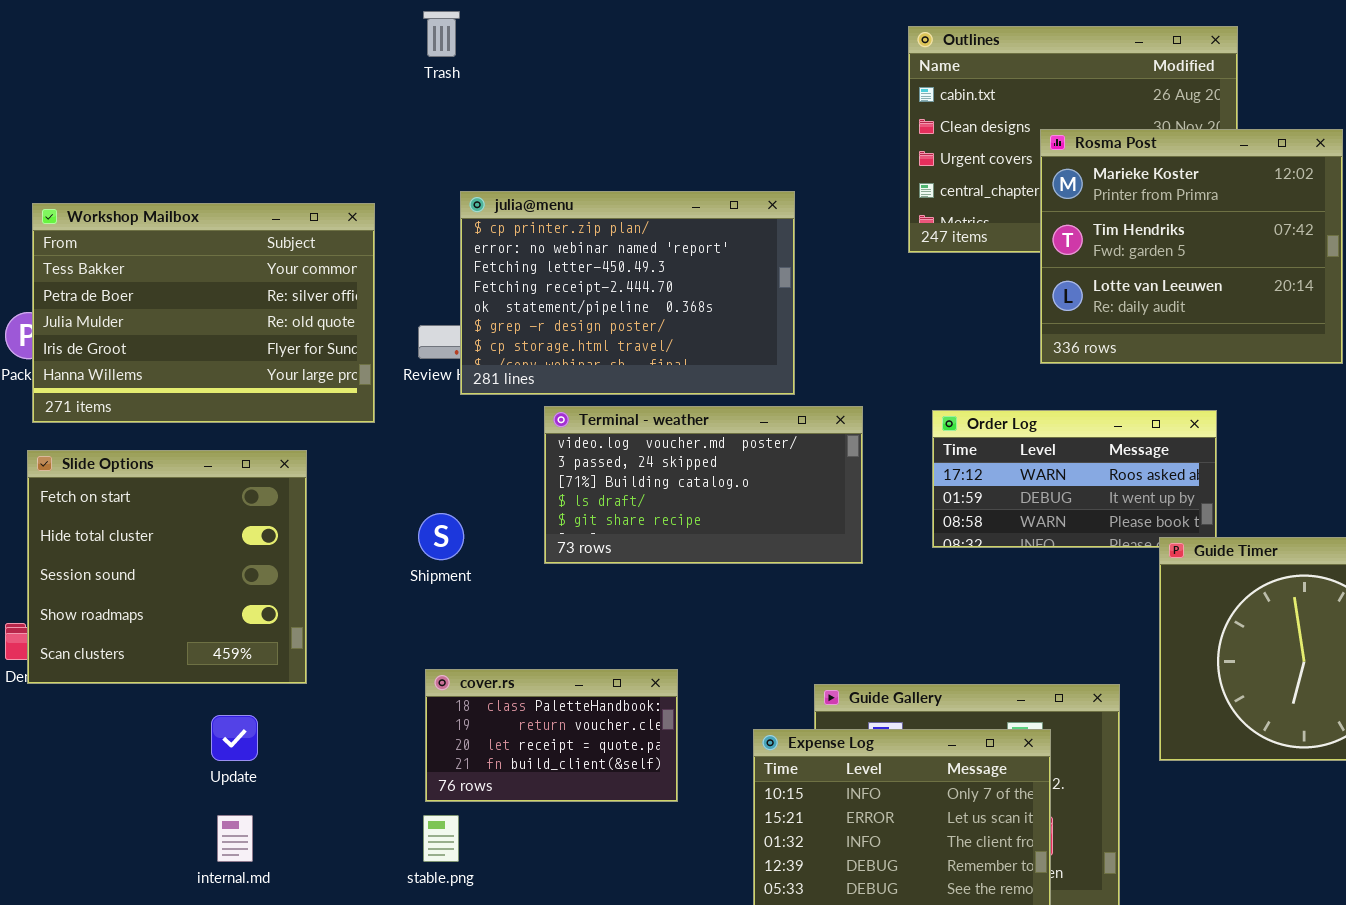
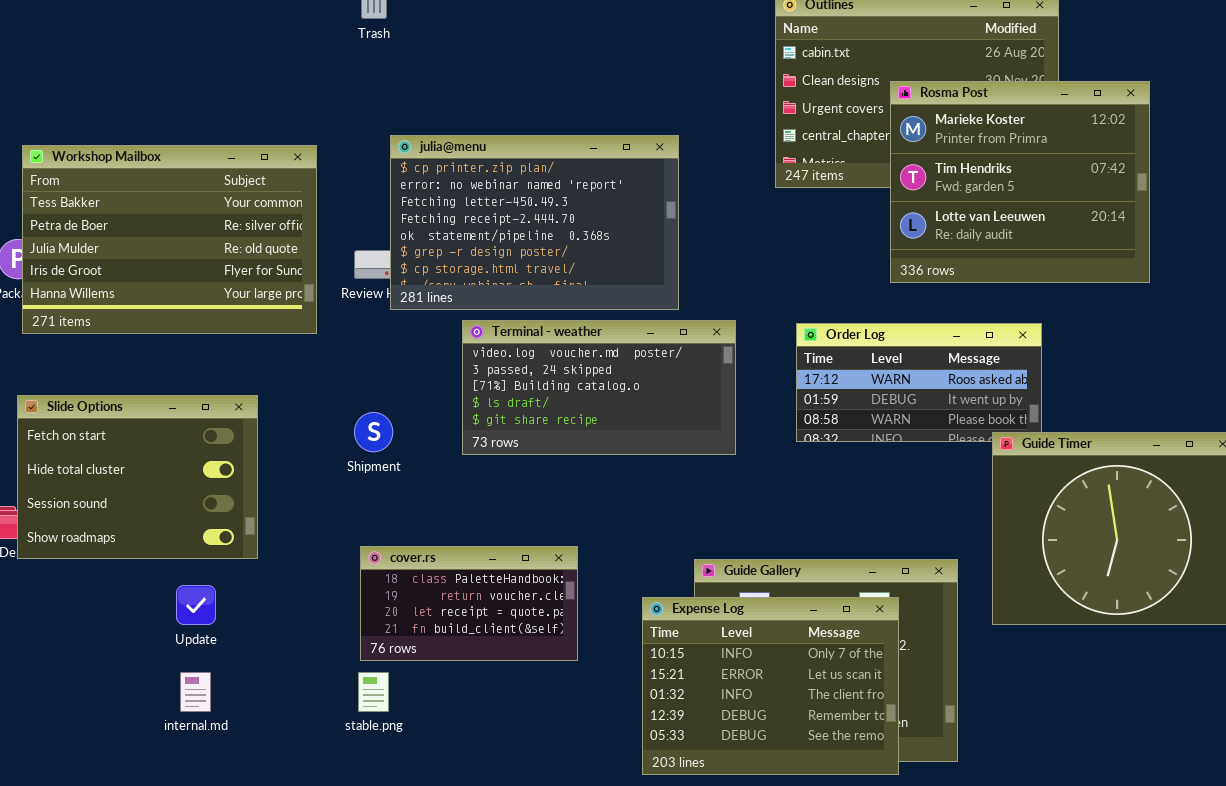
Slide Options: [27,450,307,684] -> [17,395,258,559], resized

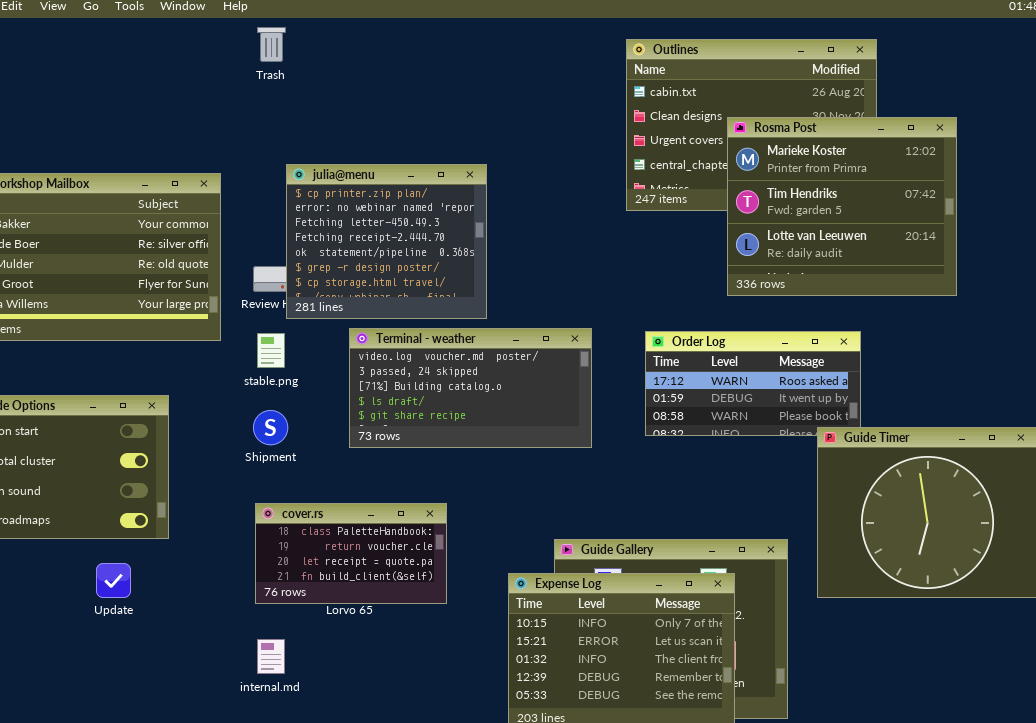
julia@menu: [390,135,679,310] -> [286,164,487,319], resized
cover.rs: [360,546,578,661] -> [255,503,447,604], moved
internal.md: [180,672,211,712] -> [257,639,285,674], moved
stable.png: [358,672,389,712] -> [257,333,285,368], moved

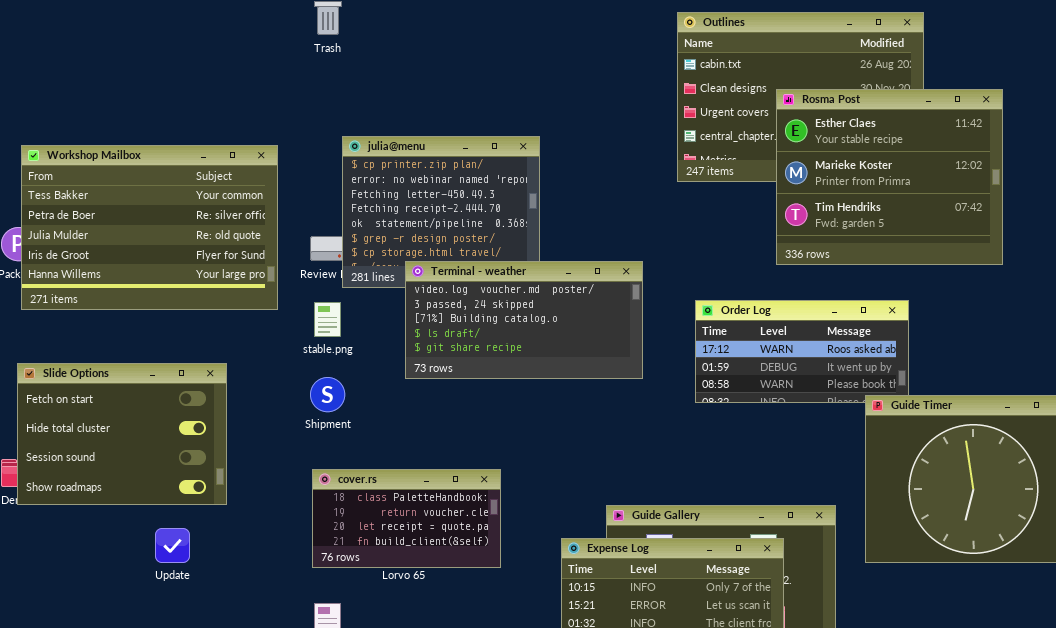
Rosma Post: [727,117,957,296] -> [776,89,1003,265], scrolled up 1 row
Terminal - weather: [349,328,592,448] -> [405,261,643,379], moved

